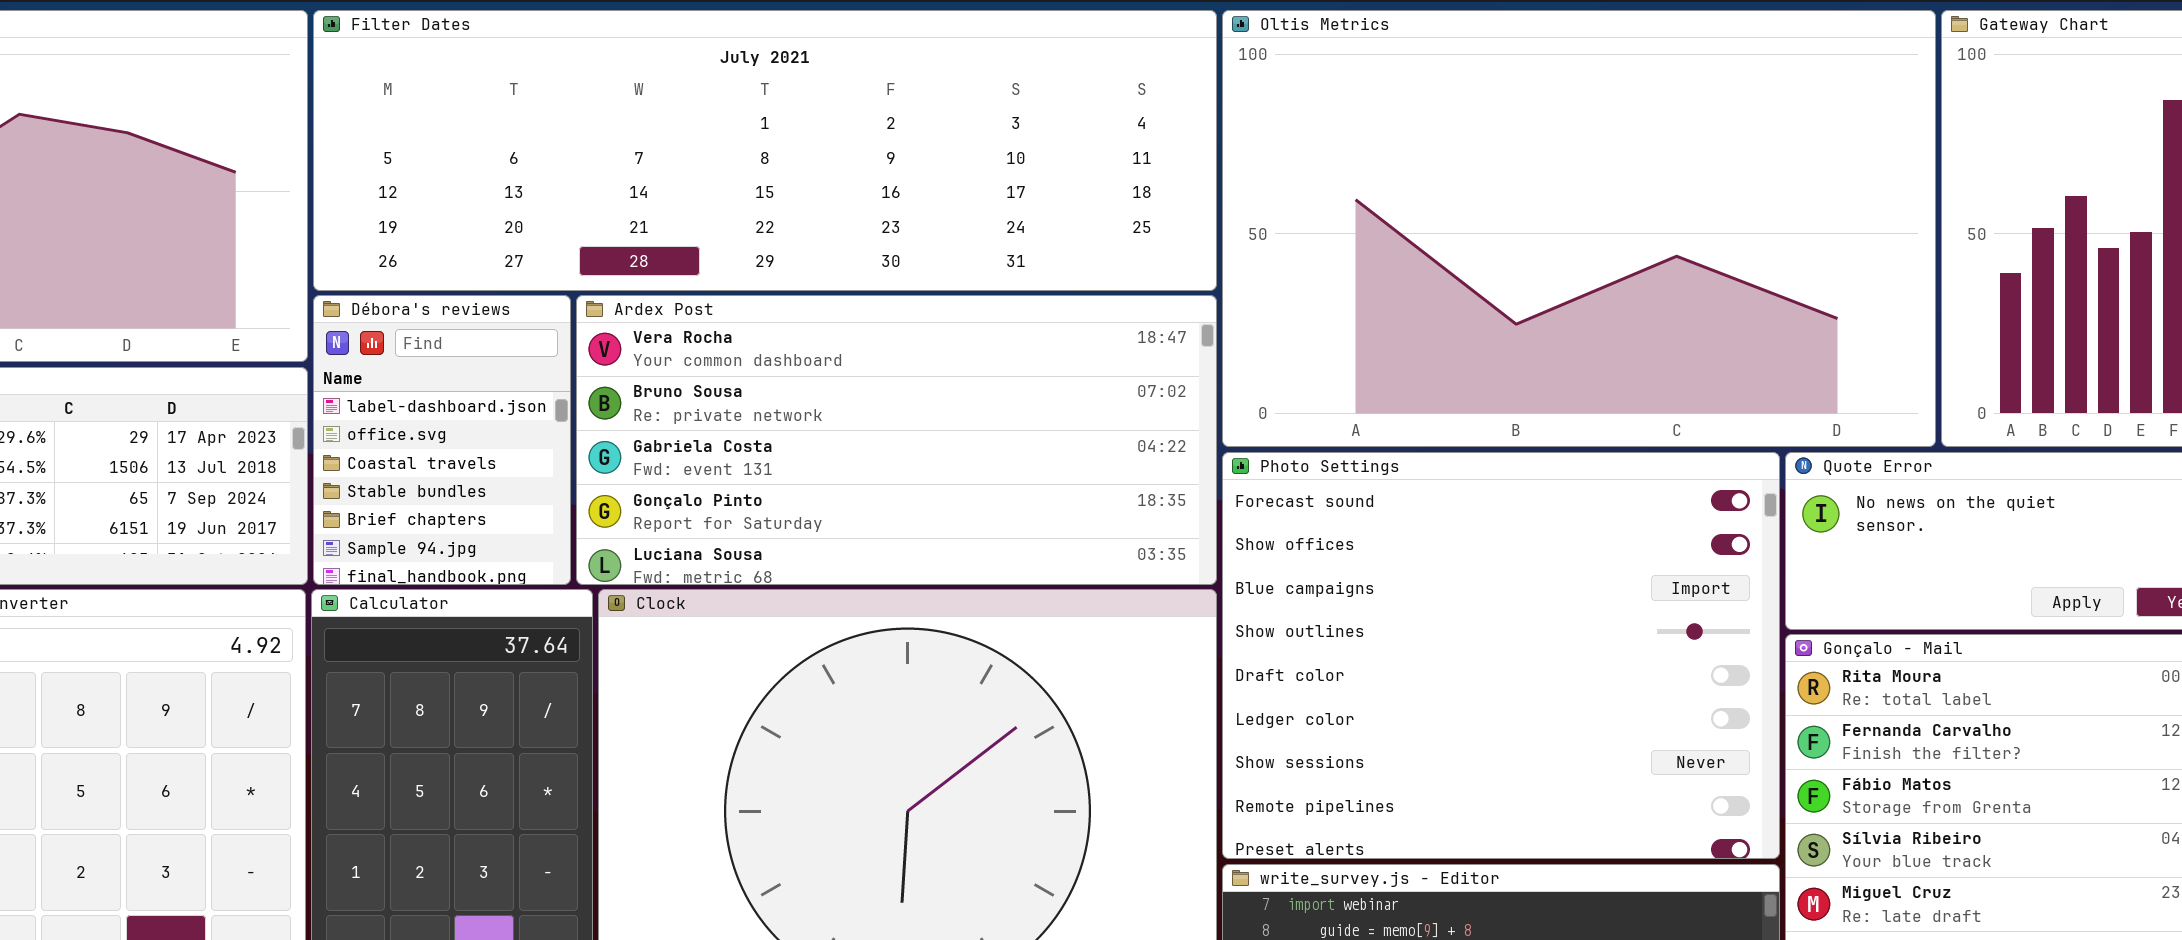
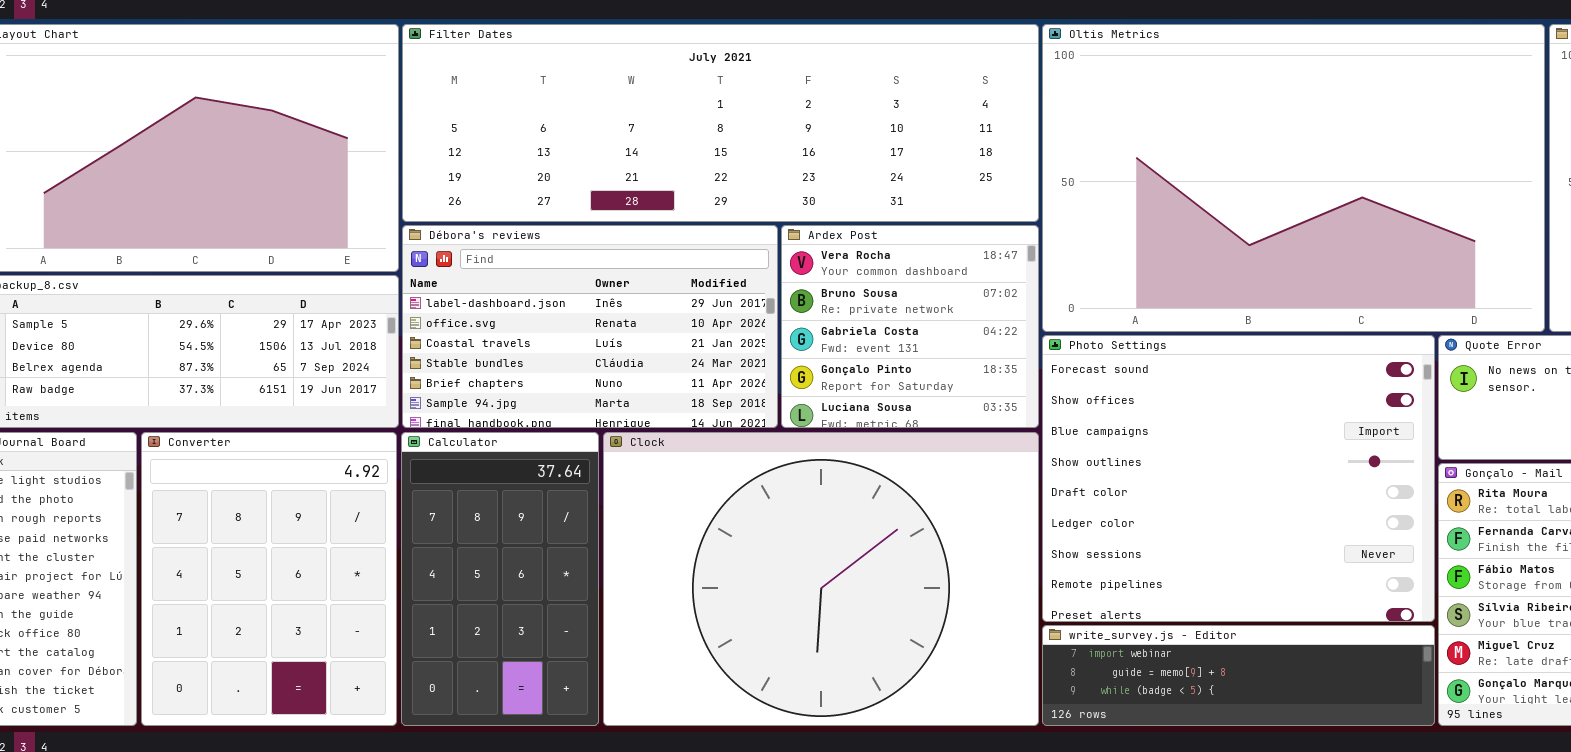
Débora's reviews: [313,295,571,585] -> [402,225,778,428], resized
Ardex Post: [576,295,1217,585] -> [781,225,1039,428], resized

